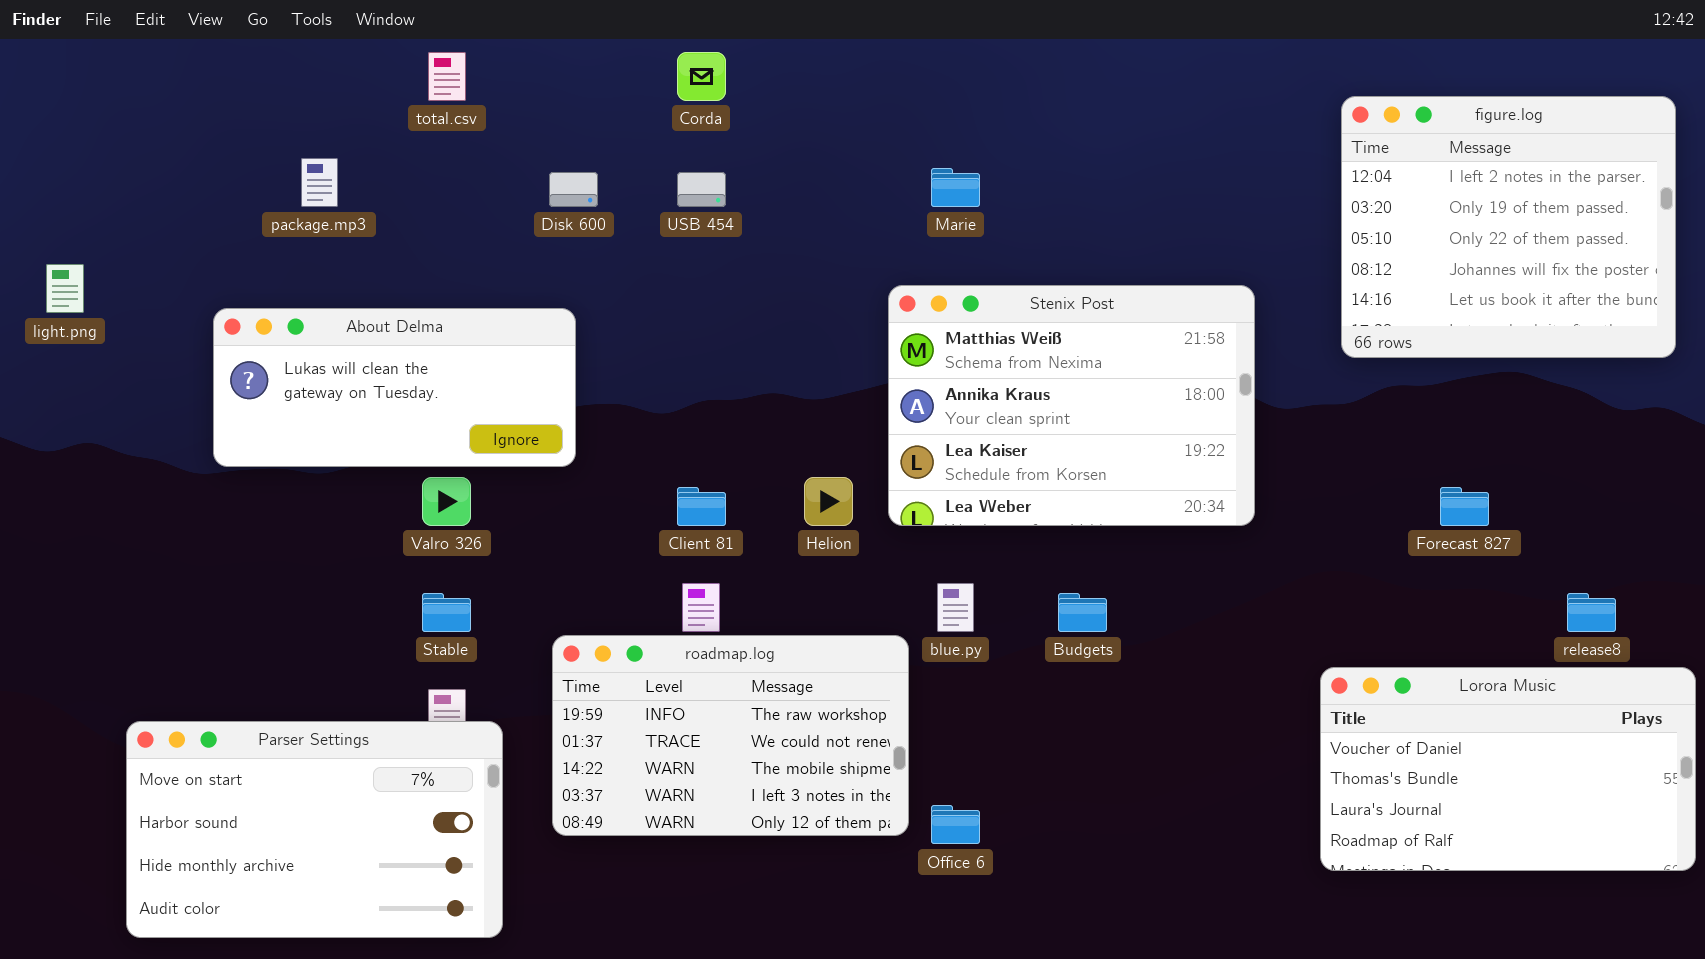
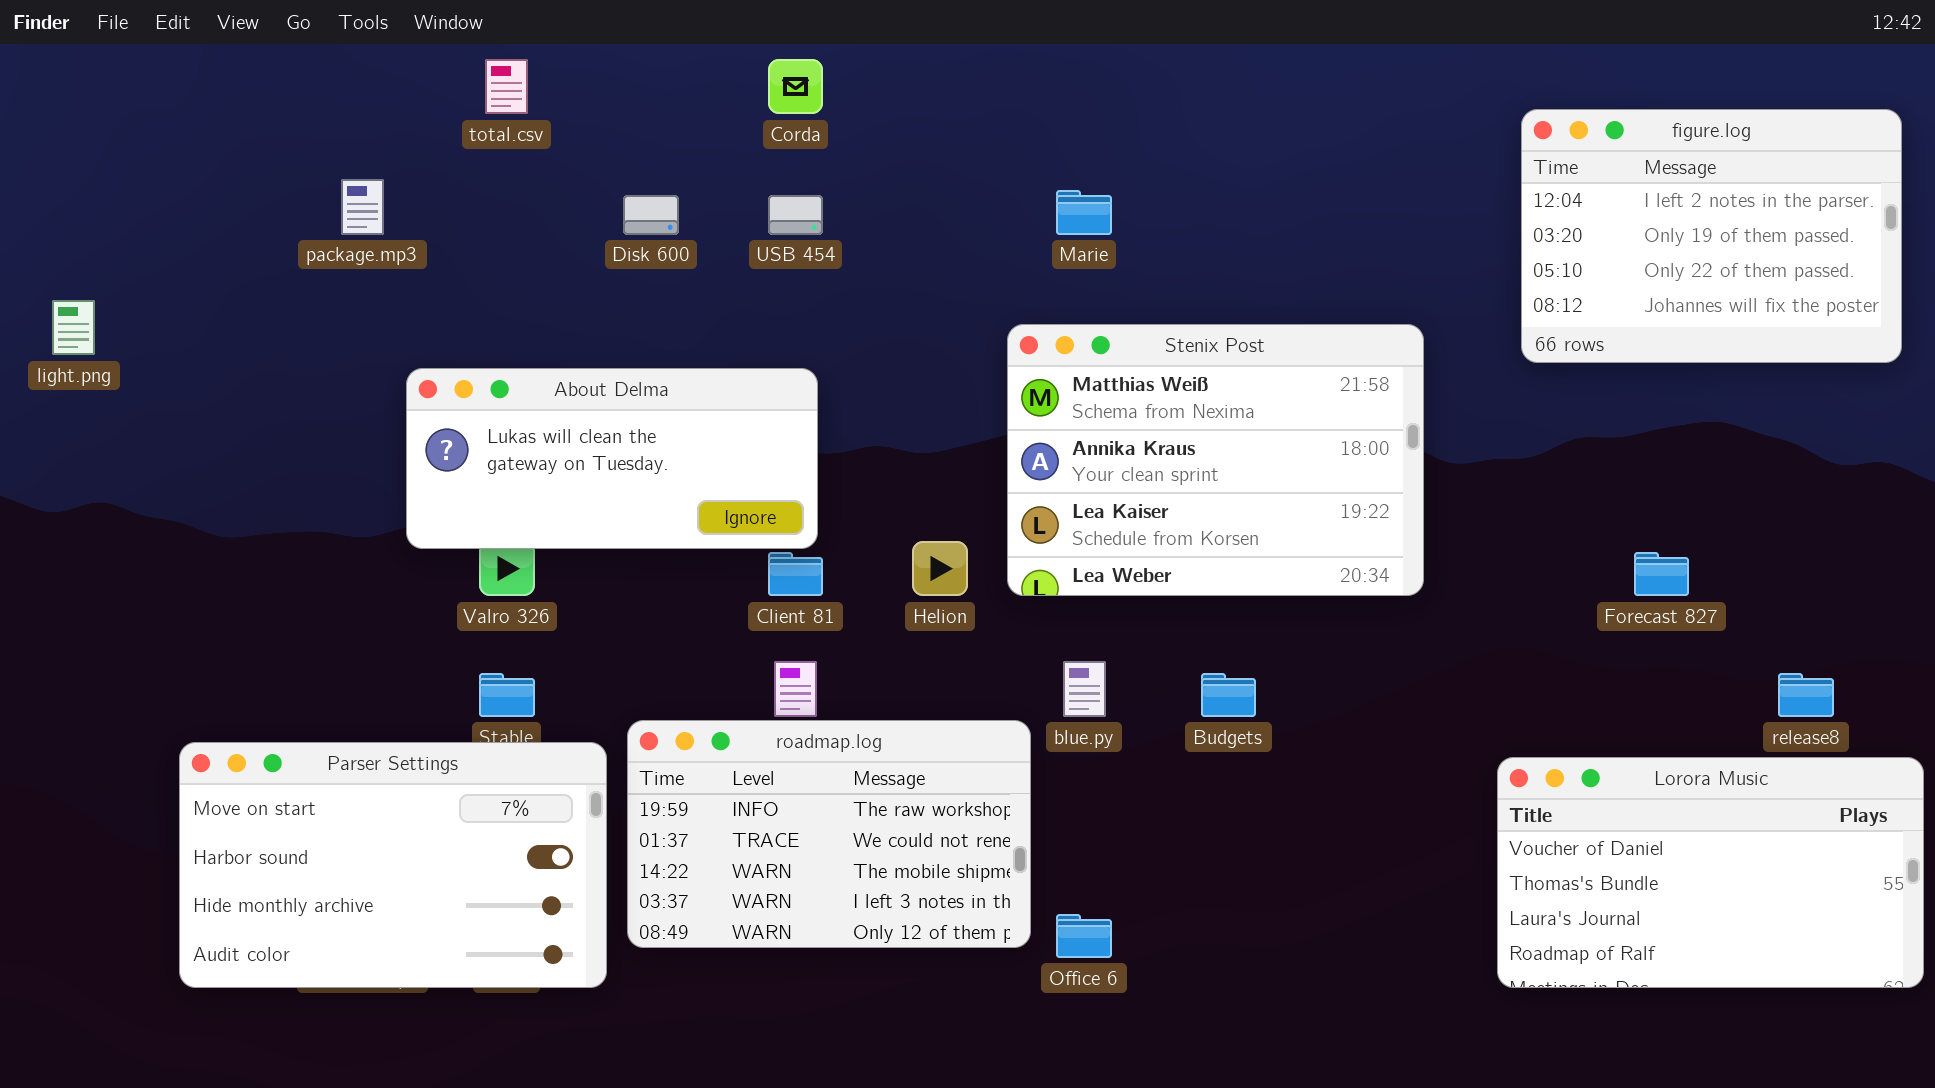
figure.log: [1341,96,1676,358] -> [1521,109,1902,363], resized
About Delma: [213,308,576,467] -> [406,368,818,549], moved
Parser Settings: [126,721,503,938] -> [179,742,607,988], moved

